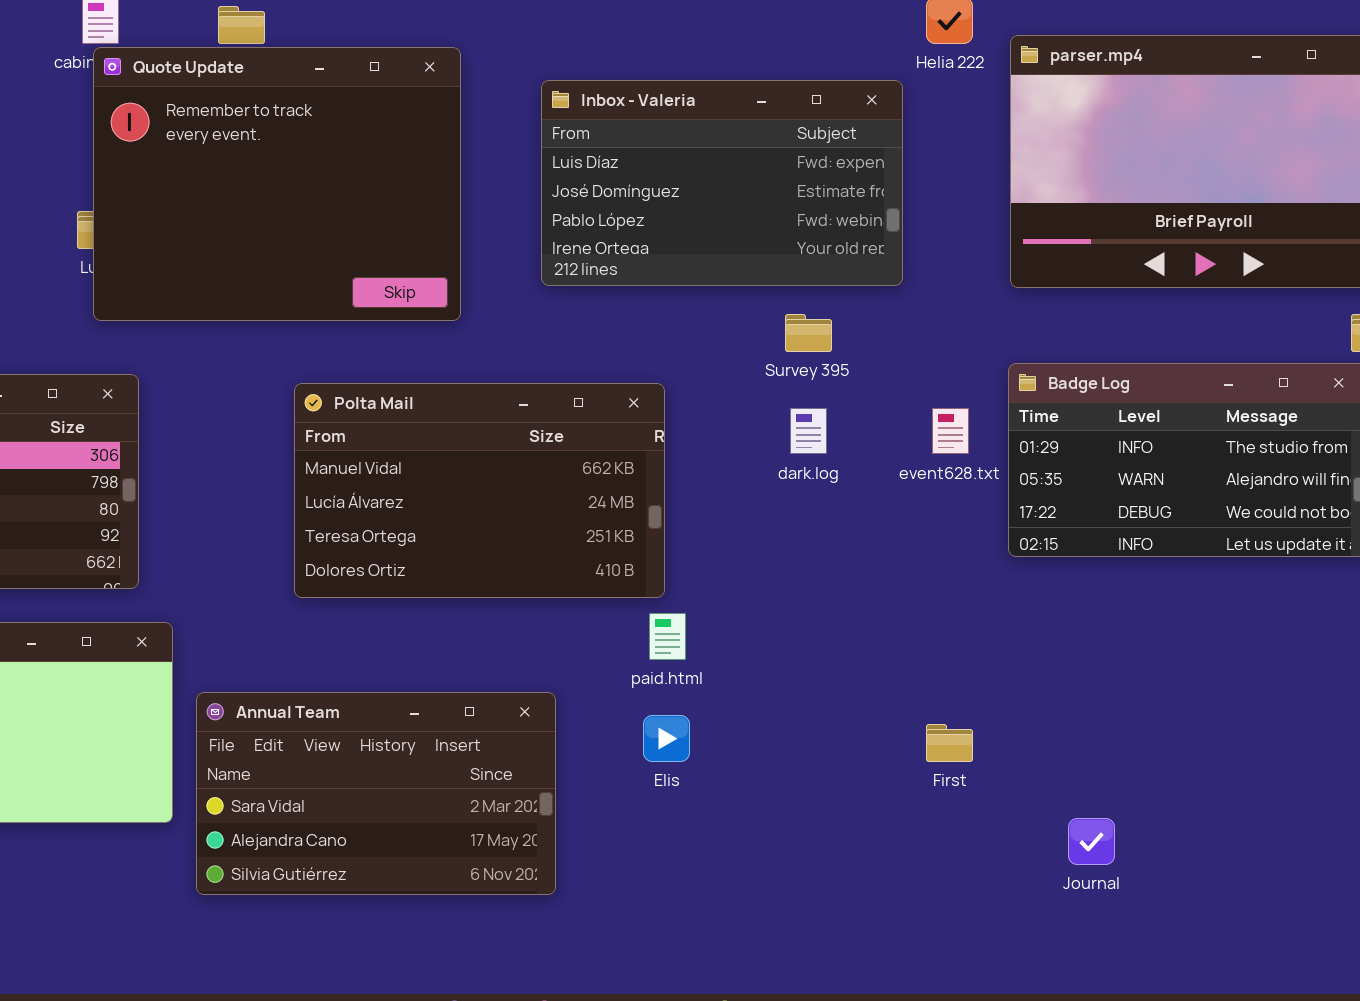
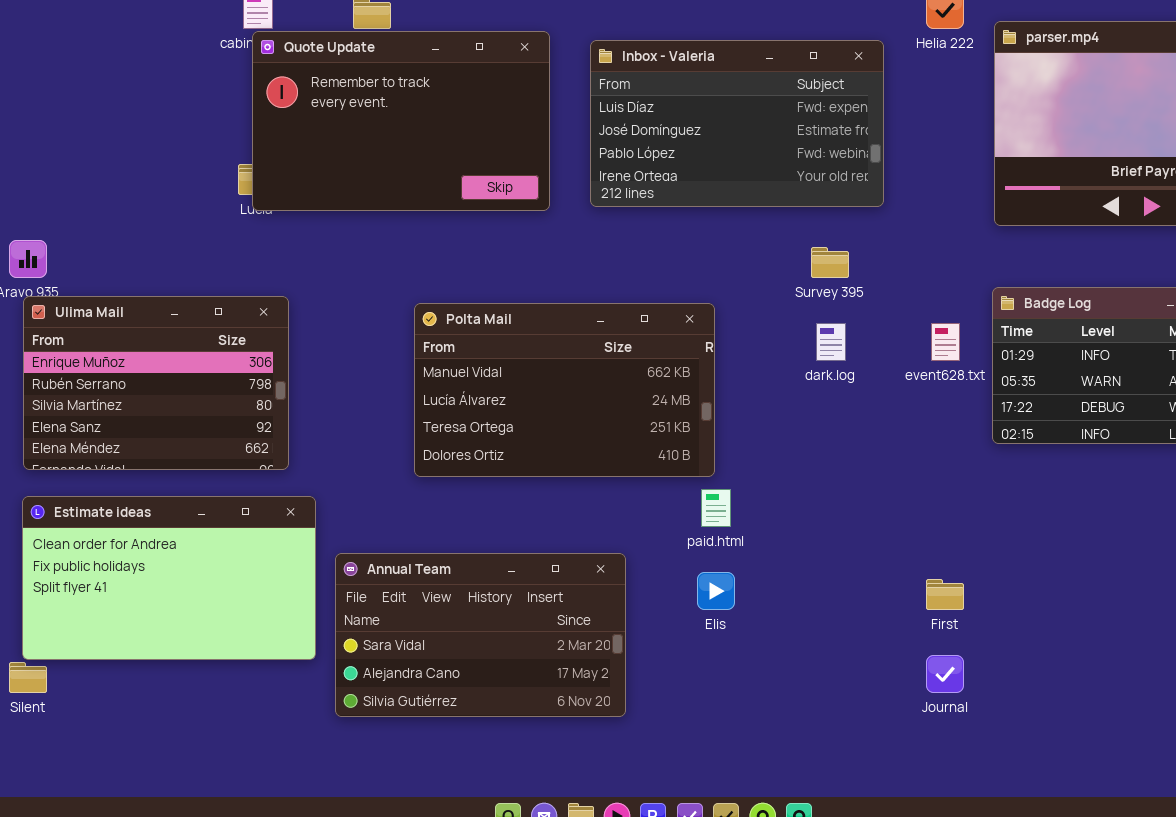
Quote Update: [93,47,461,321] -> [252,31,550,211], resized
Inbox - Valeria: [541,80,903,286] -> [590,40,884,207], moved
Journal: [1068,818,1115,865] -> [926,655,964,693], moved

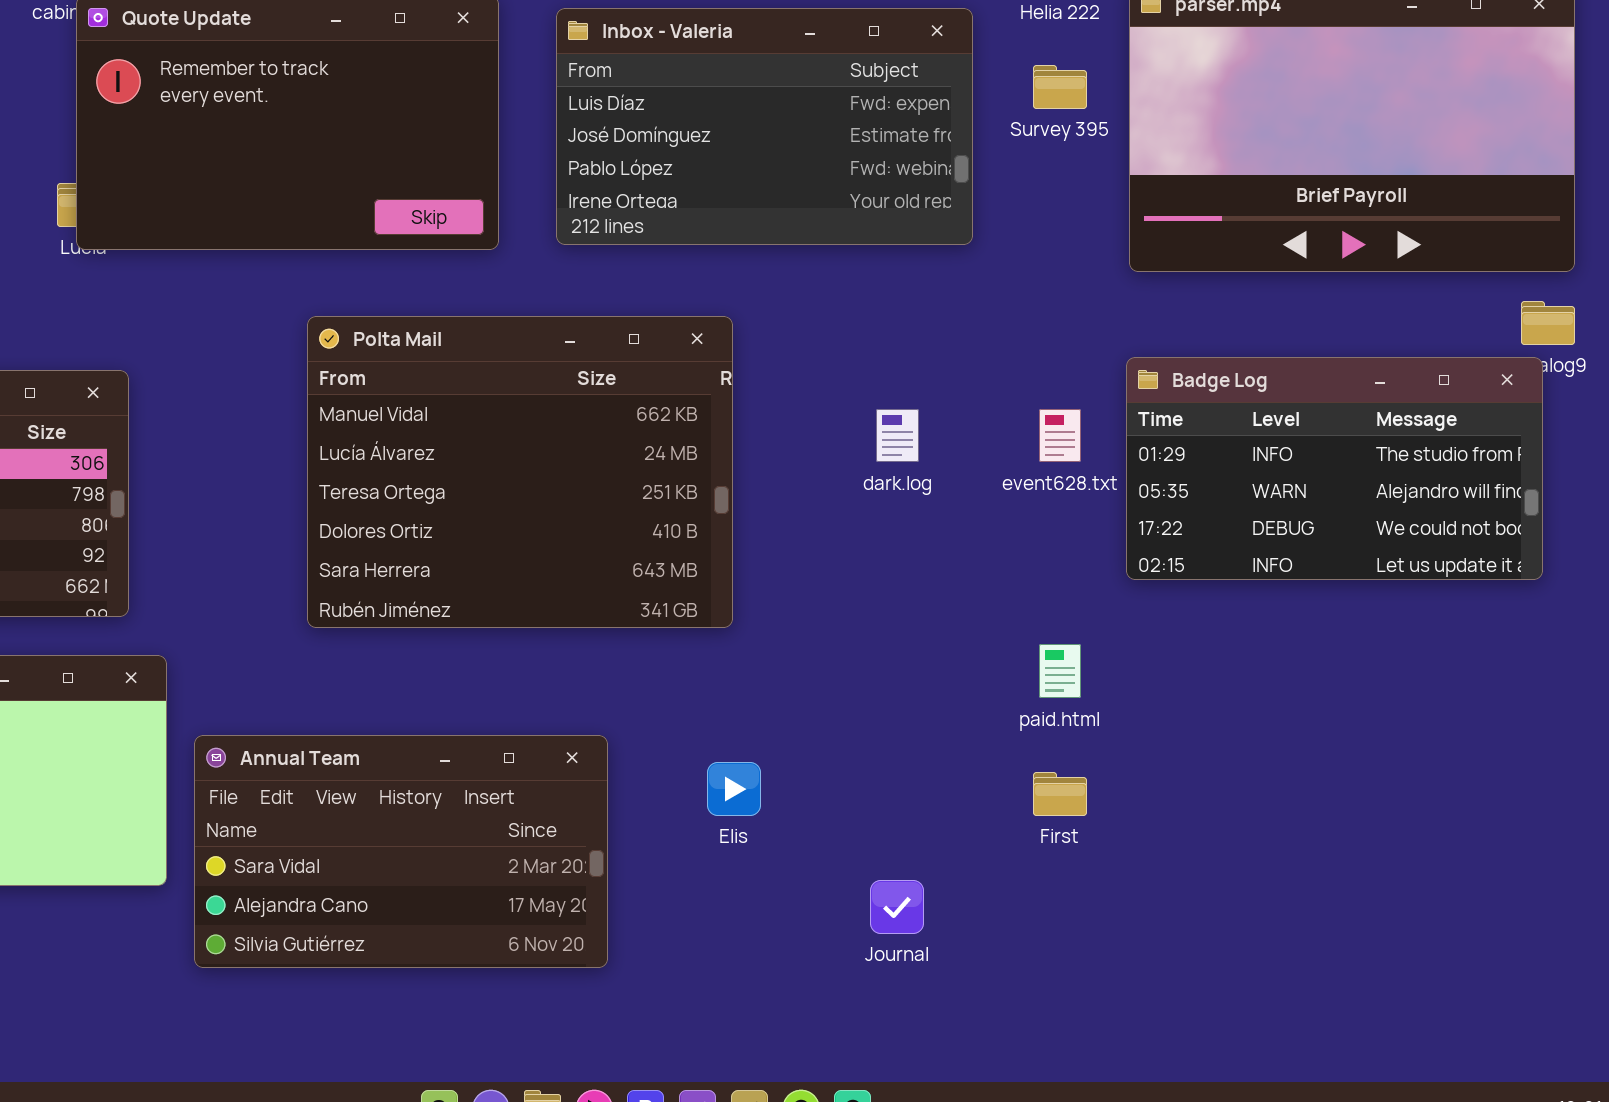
Survey 395: [811,247,849,278] -> [1033,65,1087,109], moved
Polta Mail: [414,303,715,477] -> [307,316,733,628], resized
paid.html: [701,489,731,527] -> [1039,644,1081,698], moved
Journal: [926,655,964,693] -> [870,880,924,934], moved

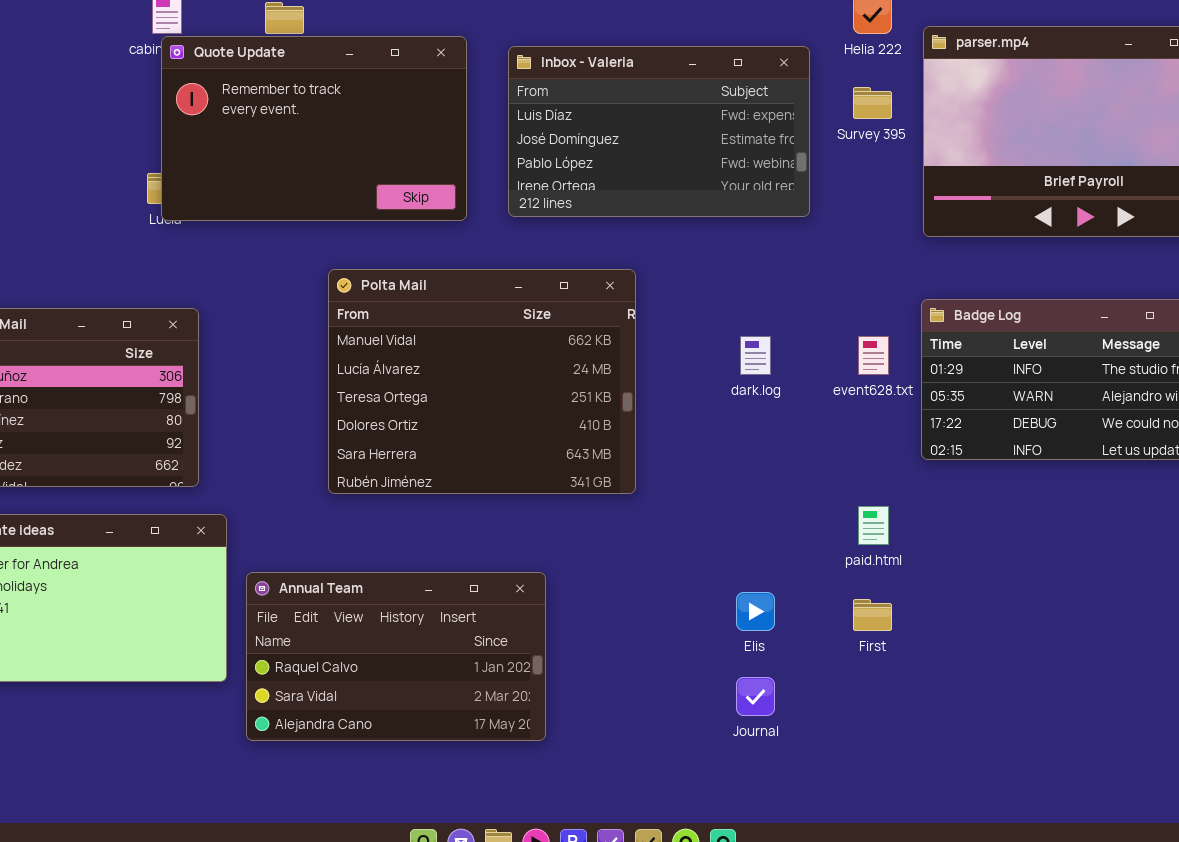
Annual Team: [194,735,608,968] -> [246,572,546,741], scrolled up 1 row
Elis: [707,762,761,816] -> [736,592,775,631], moved

